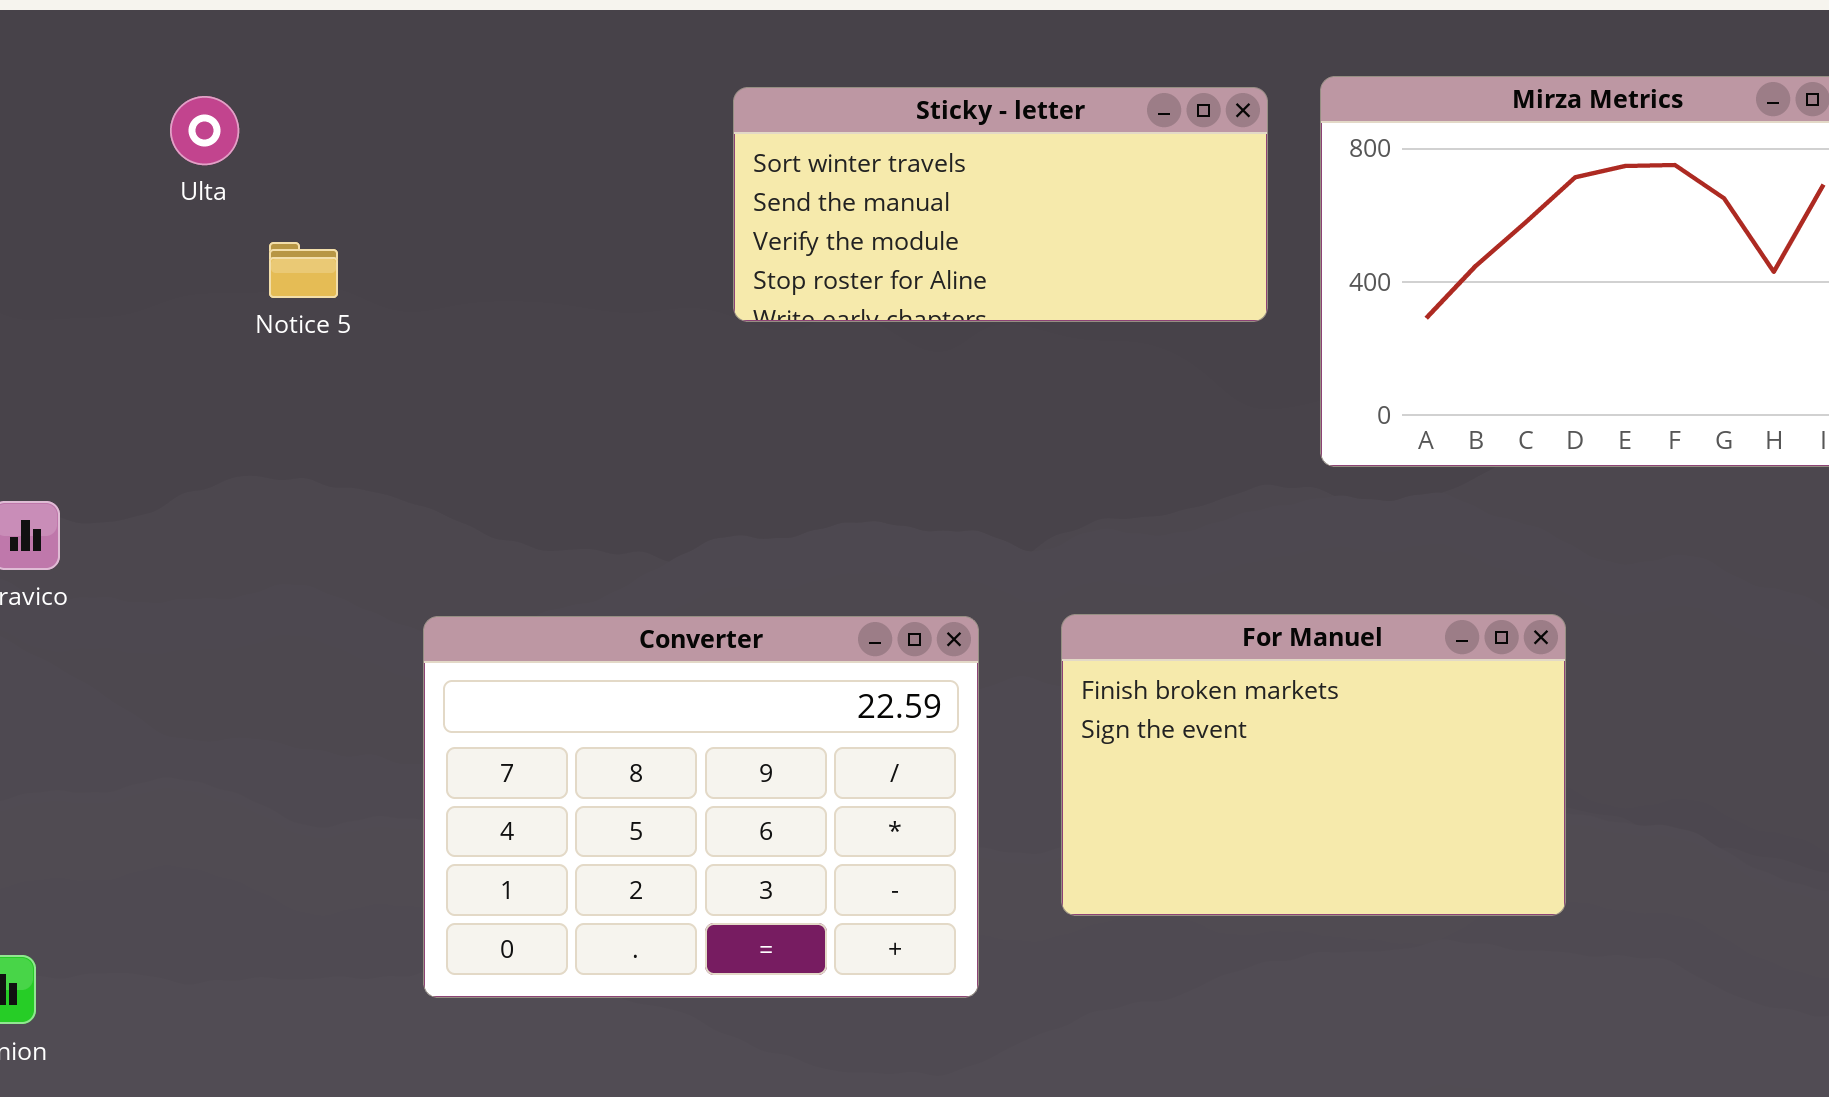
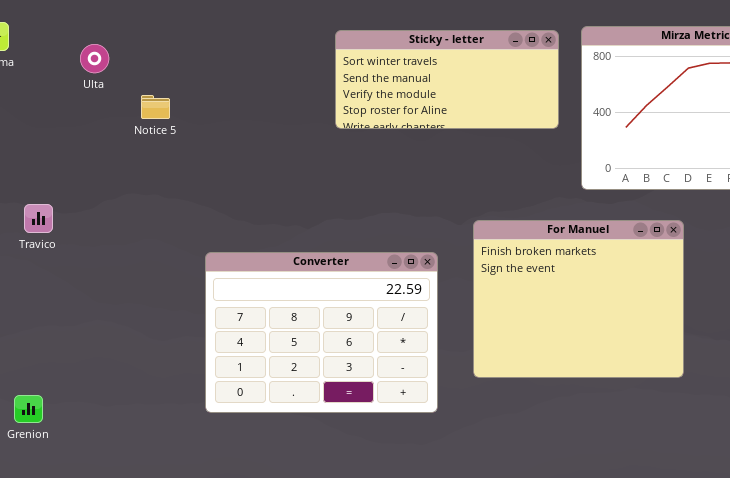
Ulta: [170,96,239,165] -> [80,44,109,73], moved
For Manuel: [1061,614,1566,916] -> [473,220,684,378], resized

